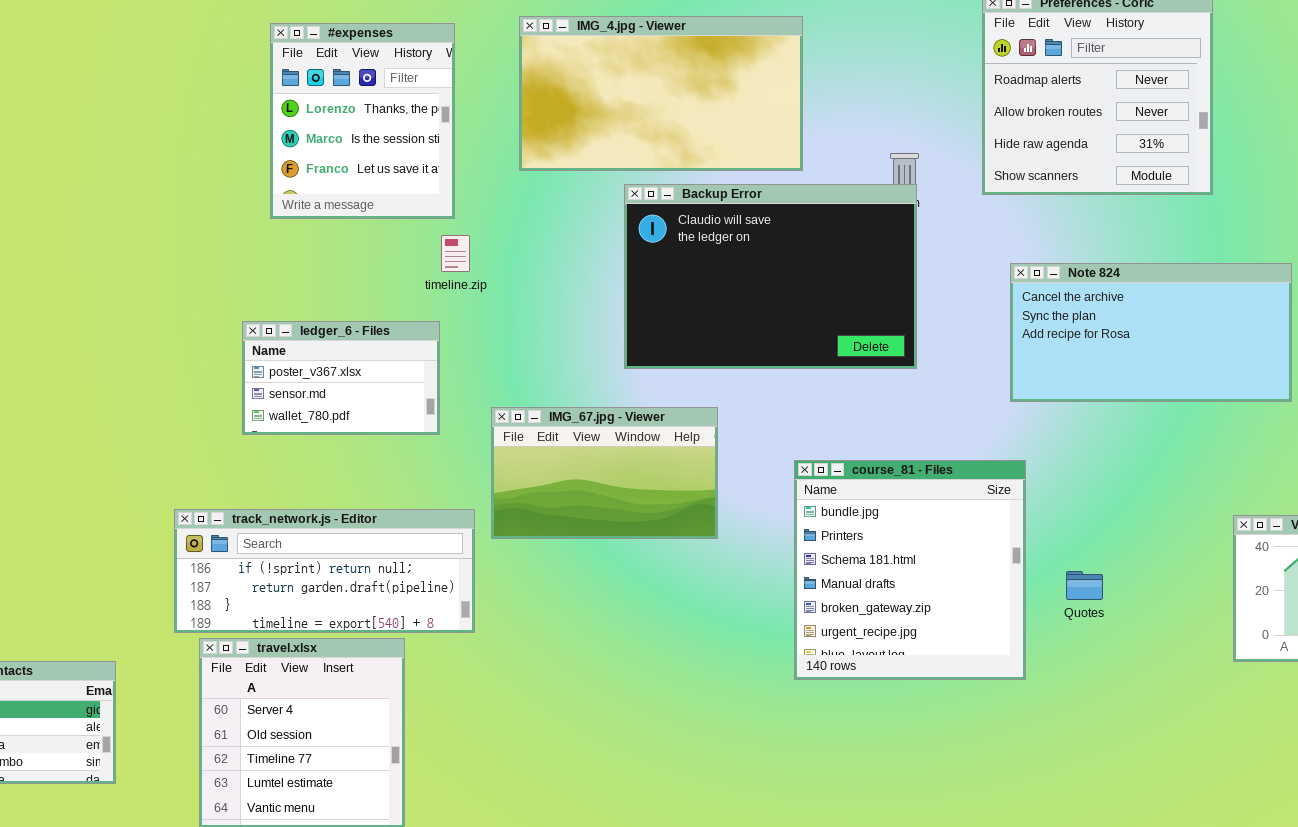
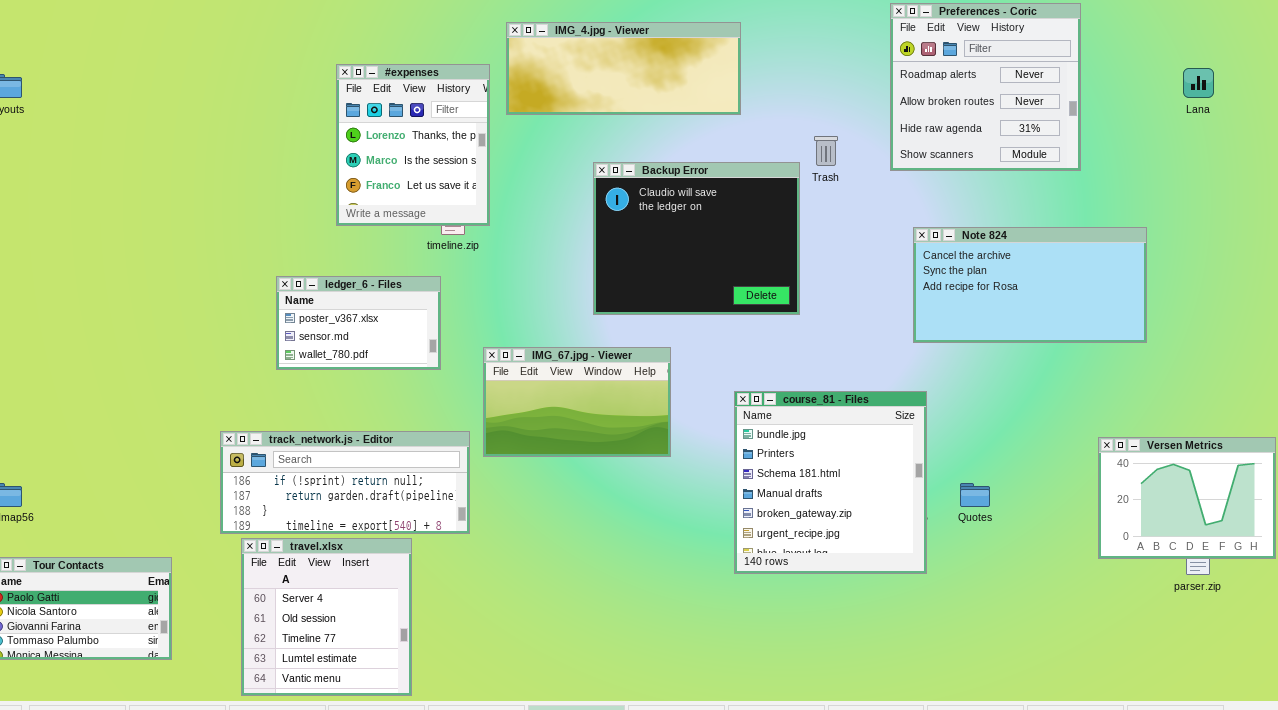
IMG_4.jpg - Viewer: [519,16,803,171] -> [506,22,741,115], resized
#expenses: [270,23,455,219] -> [336,64,490,226], moved
Backup Error: [624,184,917,369] -> [593,162,800,315], resized

